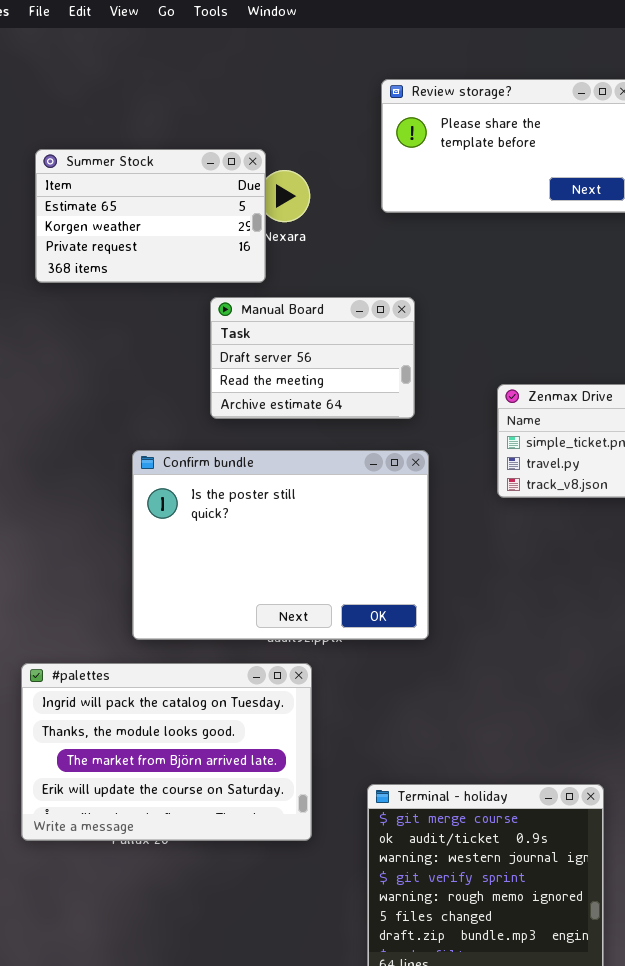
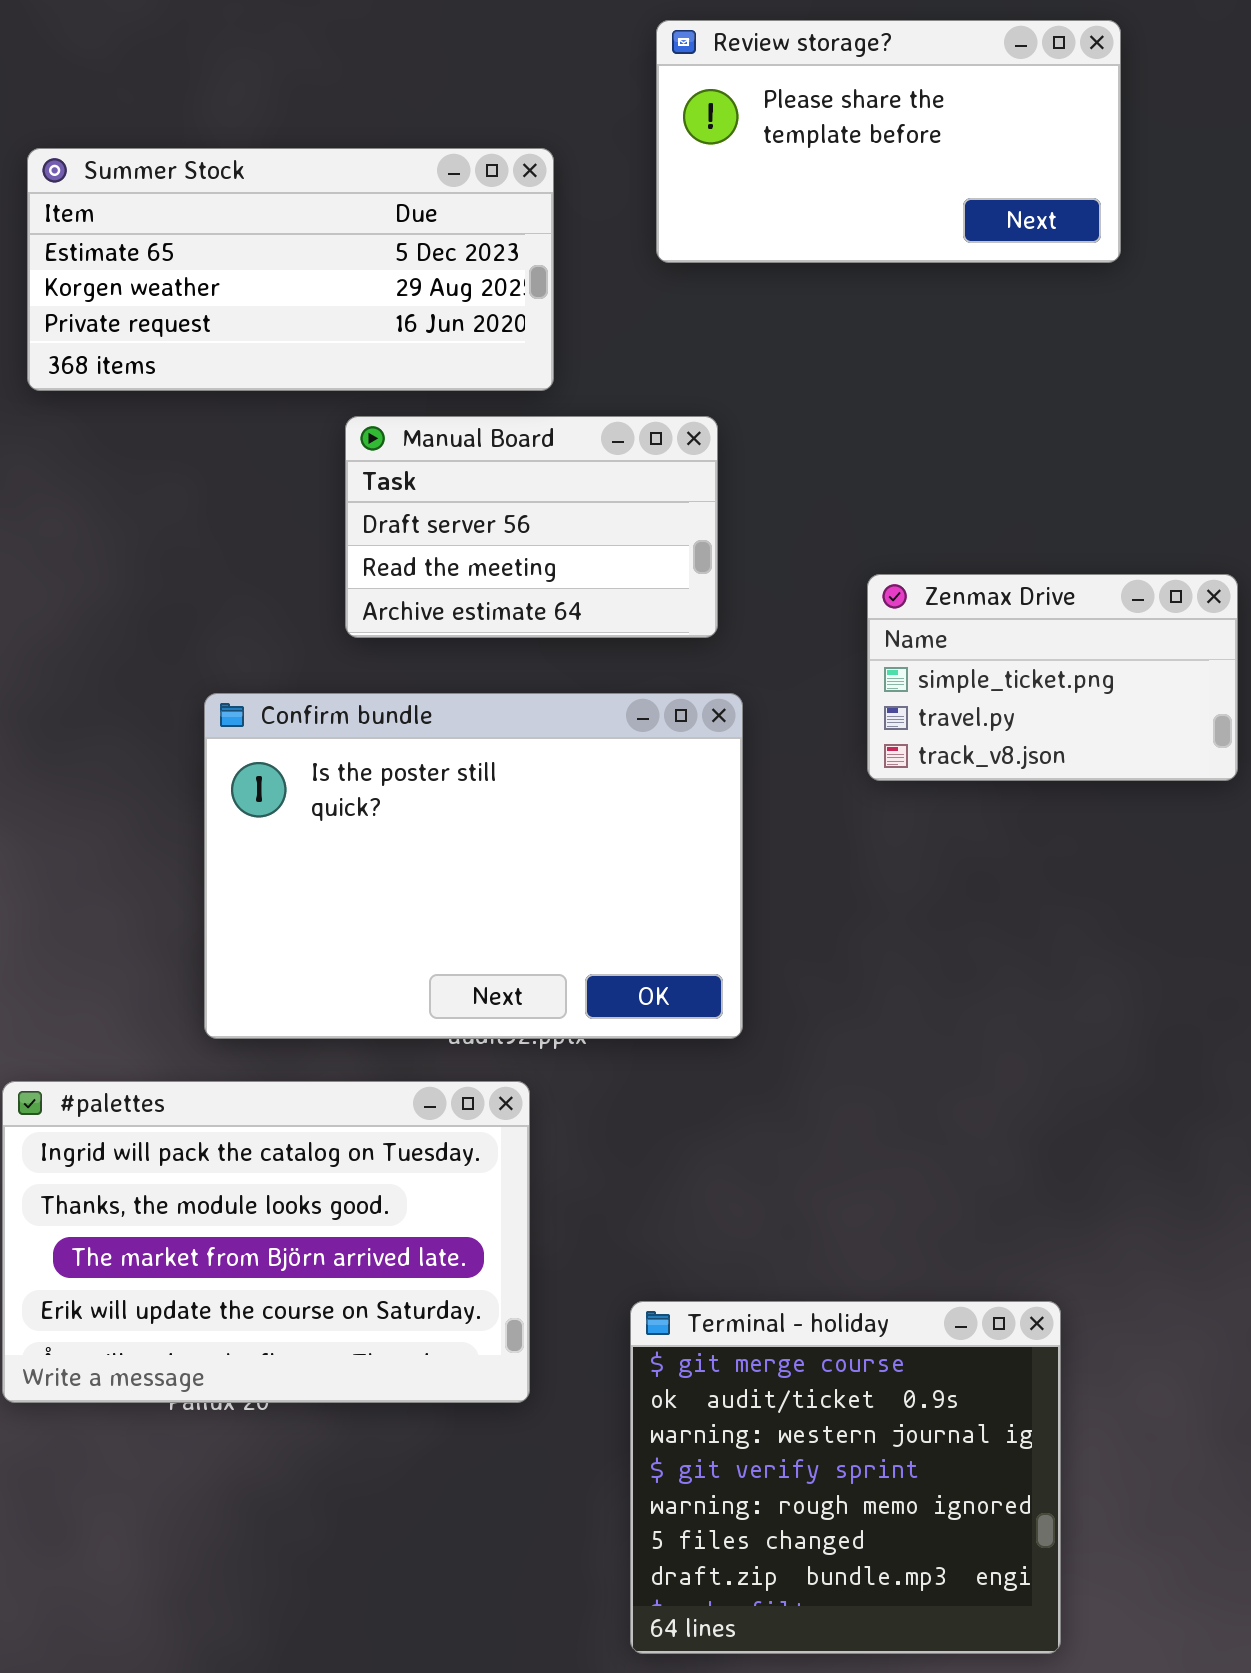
Summer Stock: [35,149,266,283] -> [27,148,554,391], resized

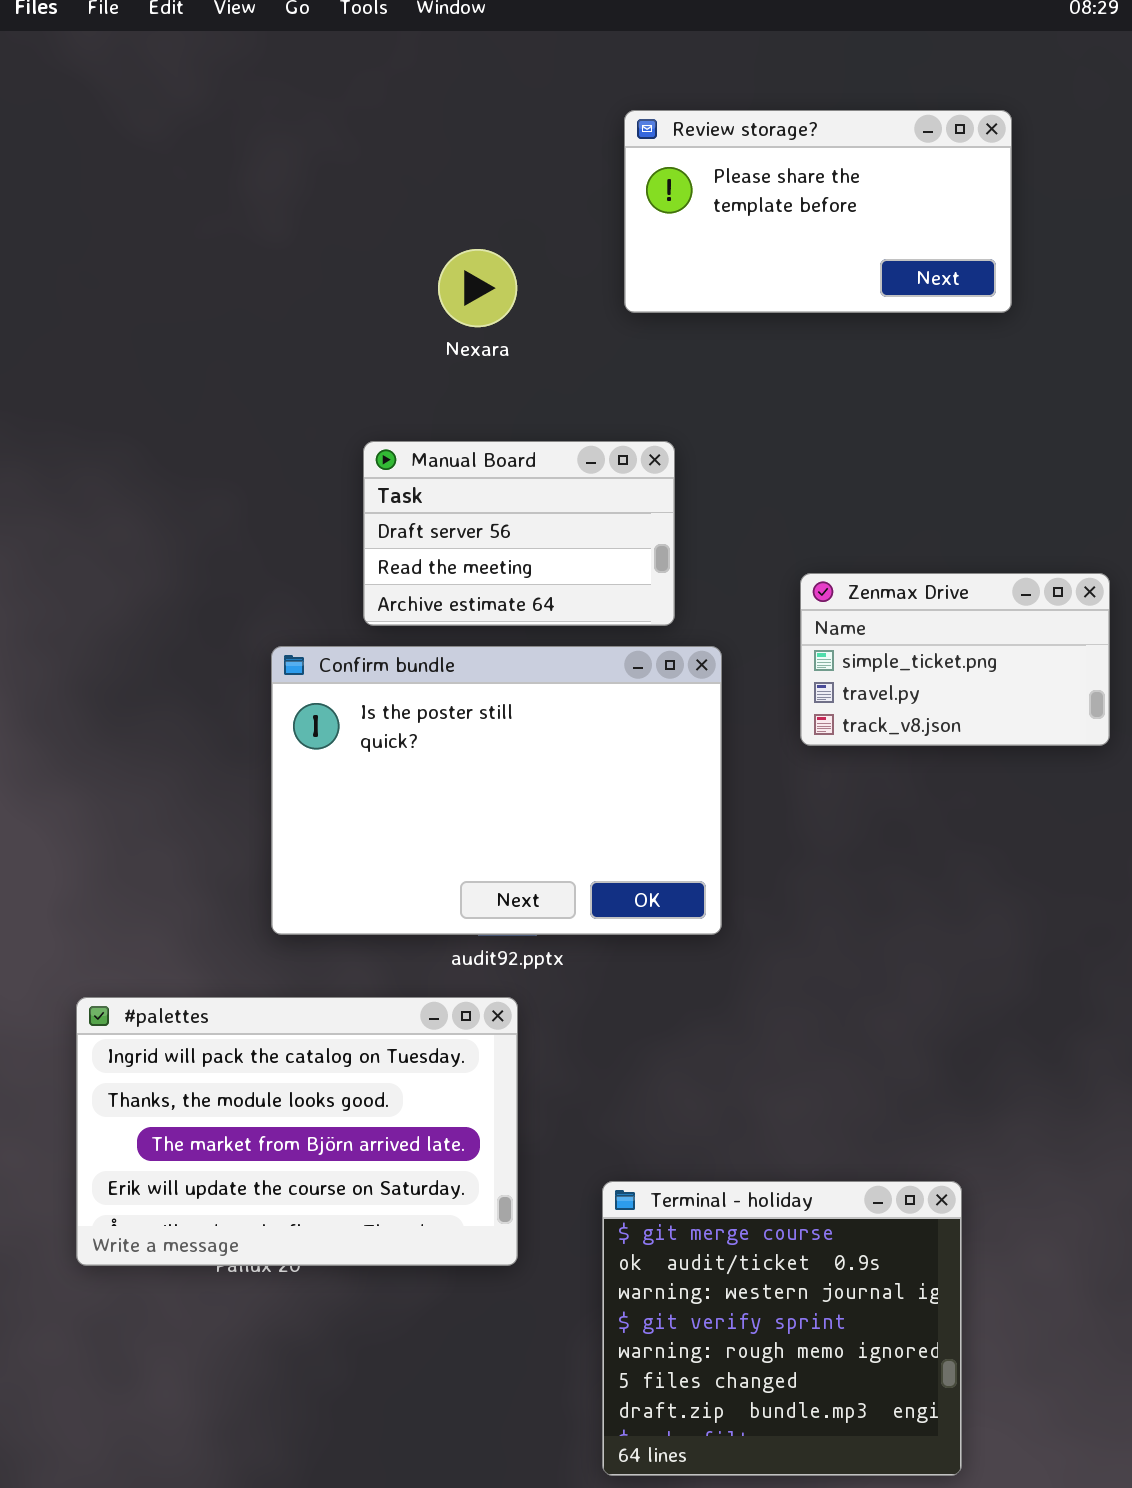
Summer Stock: [27,148,554,391] -> none, closed
Confirm bundle: [204,693,743,1039] -> [271,646,722,935], moved

